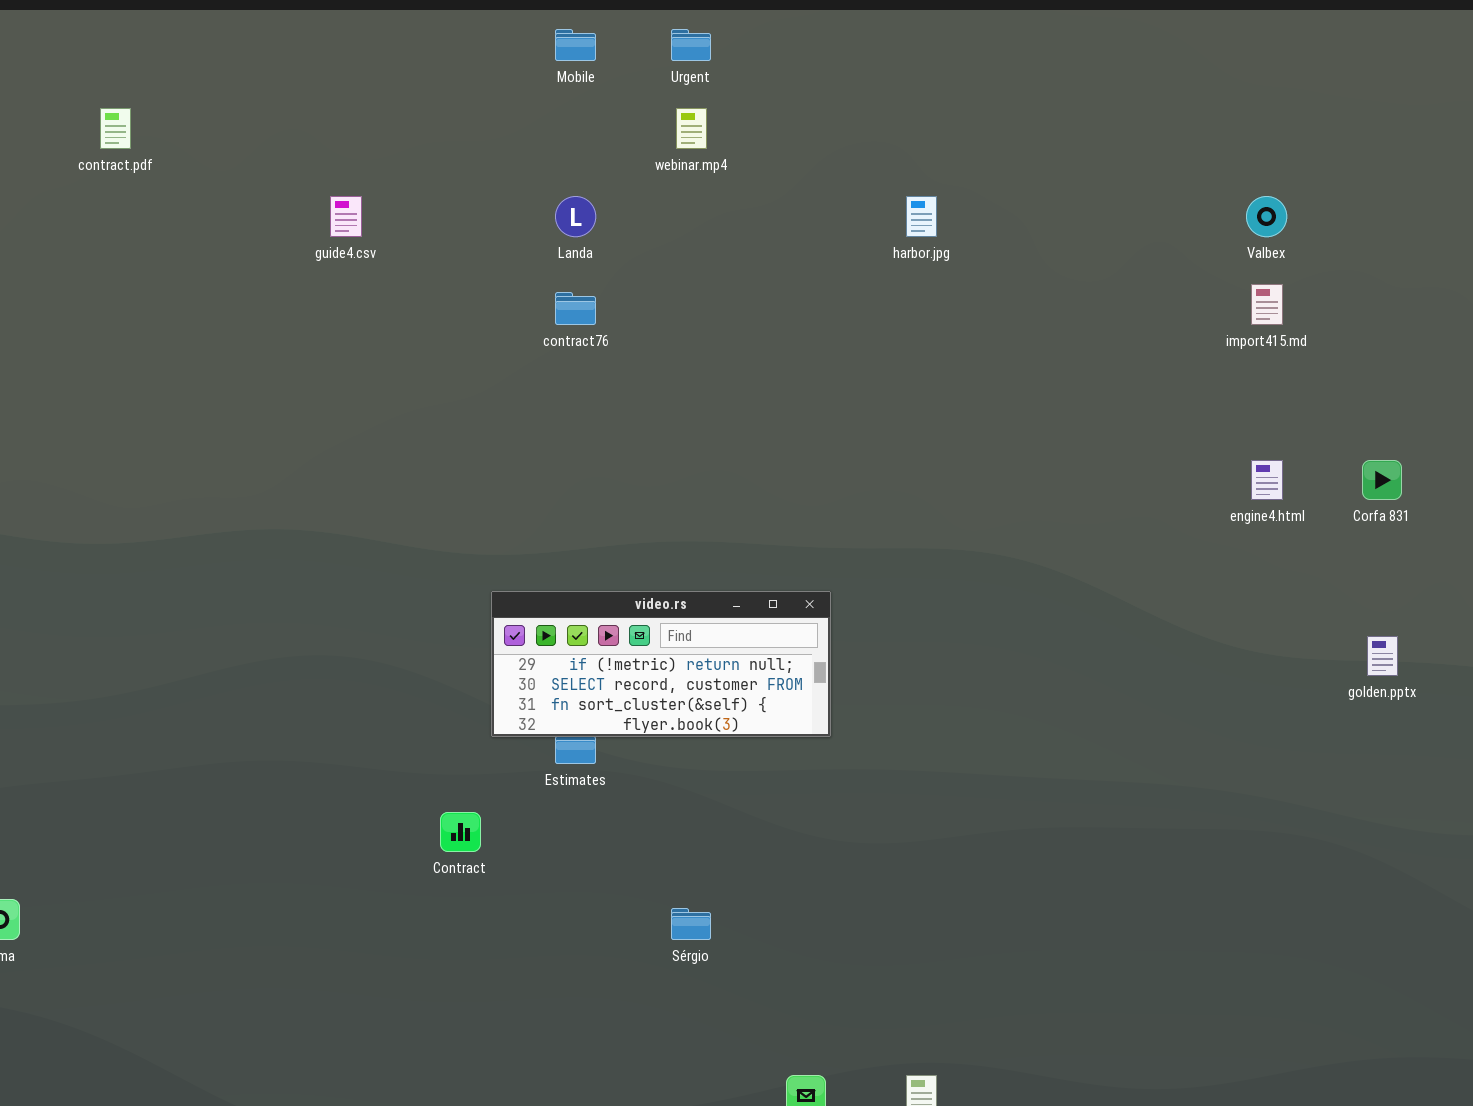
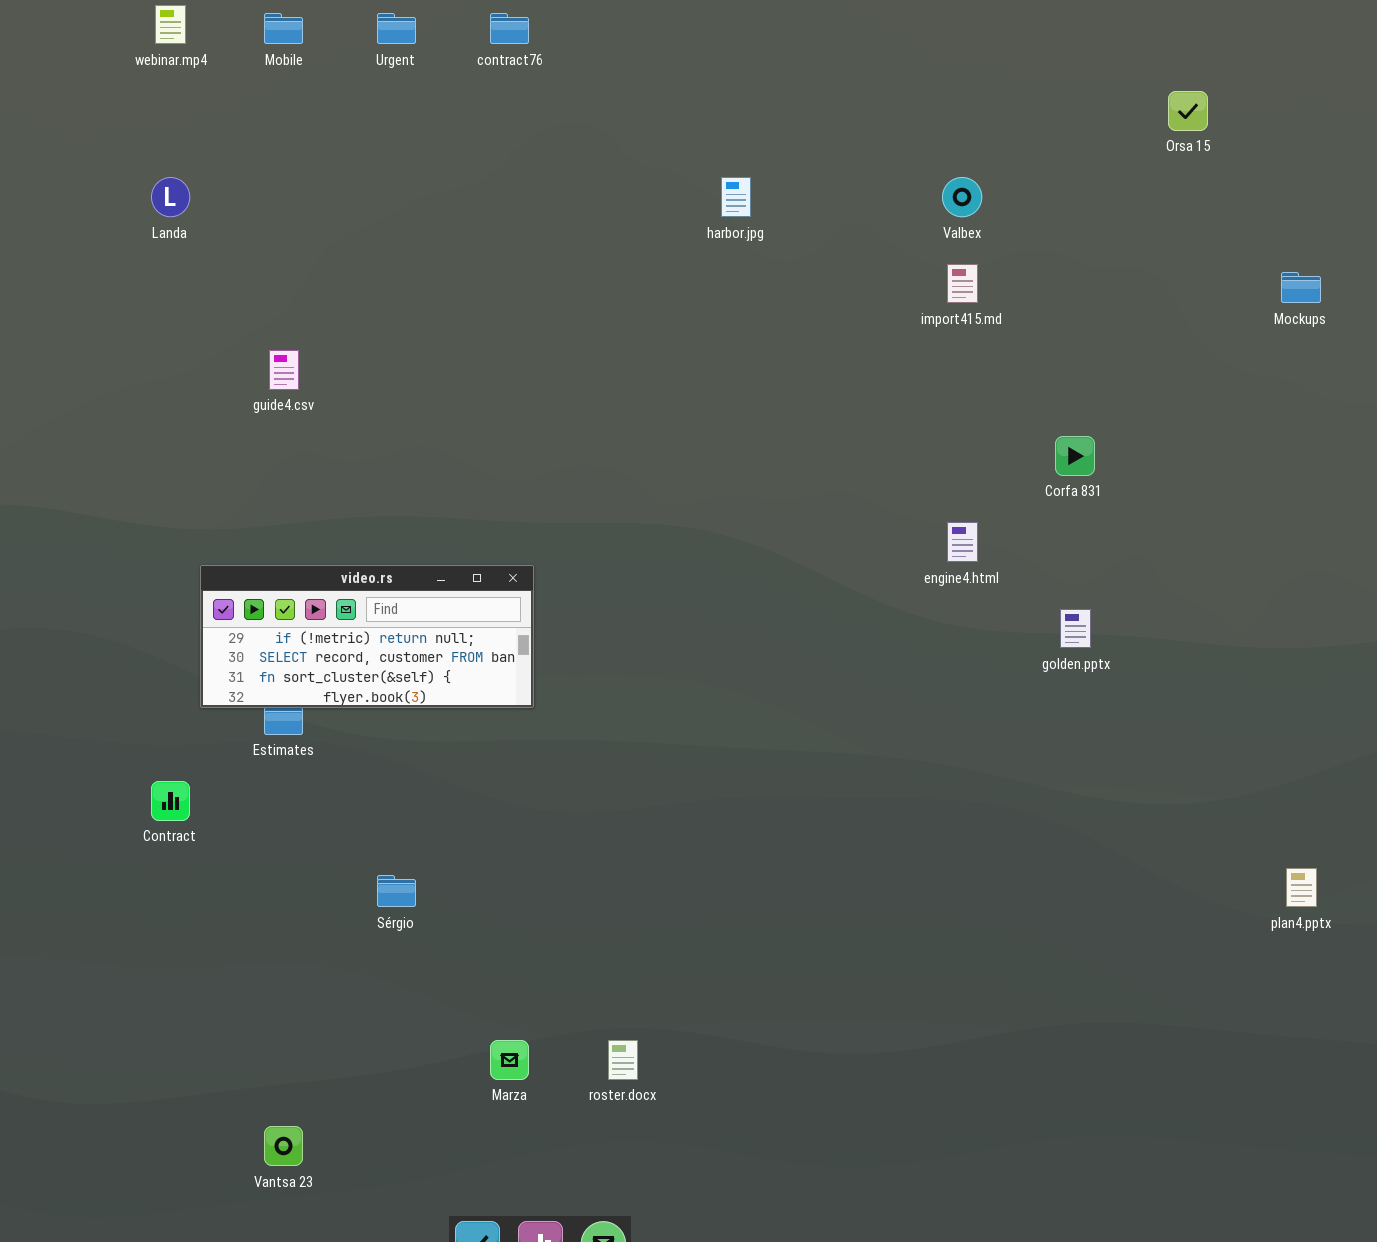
webinar.mp4: [676,108,707,149] -> [155,5,186,44], moved
guide4.csv: [330,196,362,237] -> [269,350,299,390], moved
Landa: [555,196,596,237] -> [151,177,190,217], moved
harbor.jpg: [906,196,937,237] -> [721,177,751,217], moved
contract76: [555,292,596,325] -> [490,13,529,44], moved
engine4.html: [1251,460,1283,500] -> [947,522,978,562], moved

